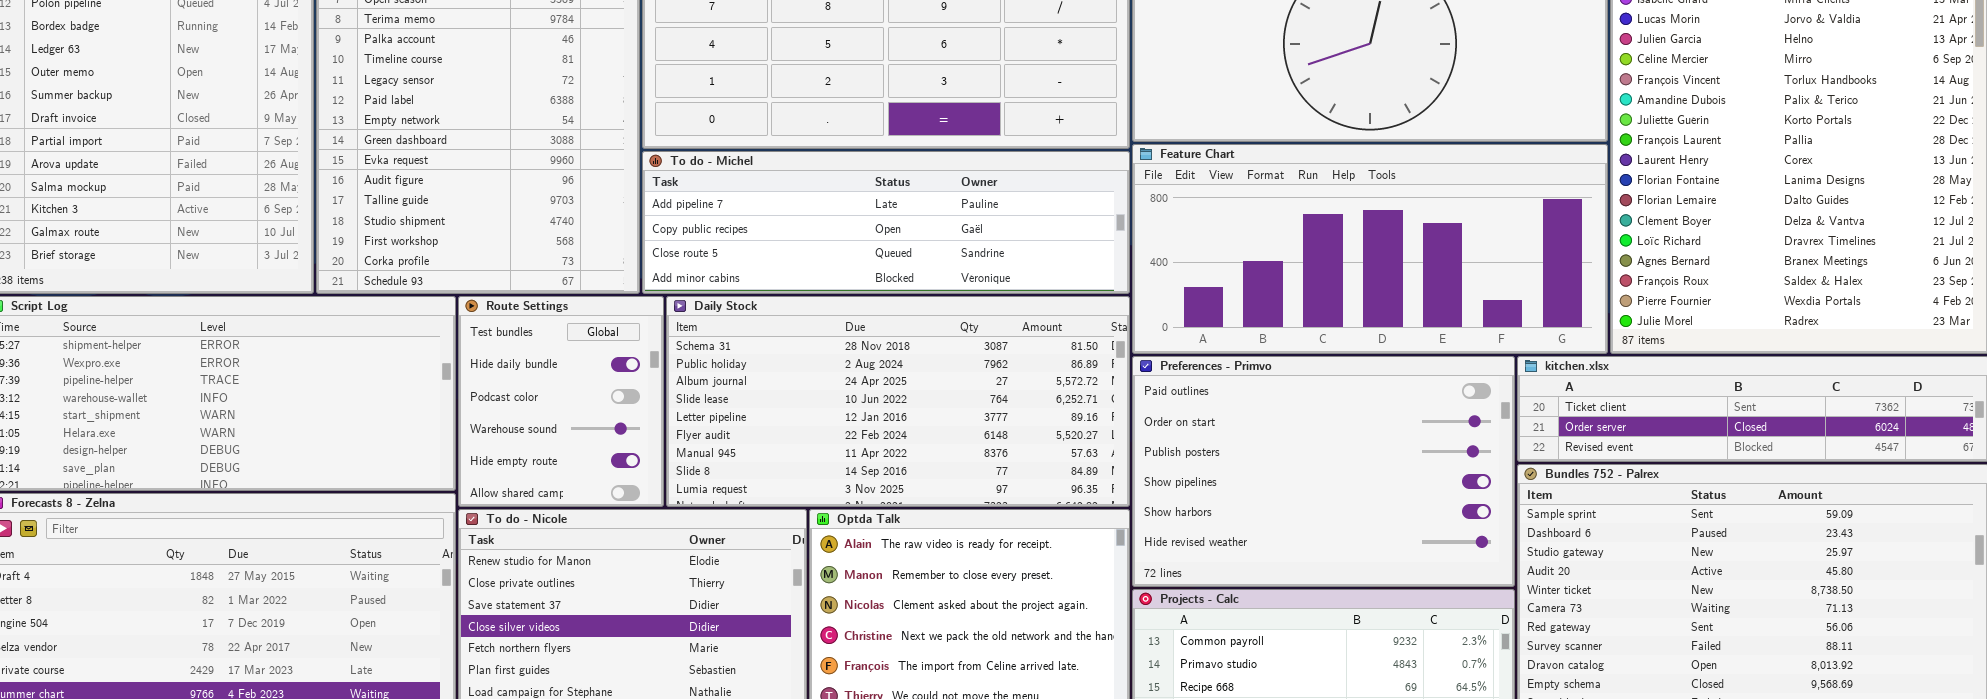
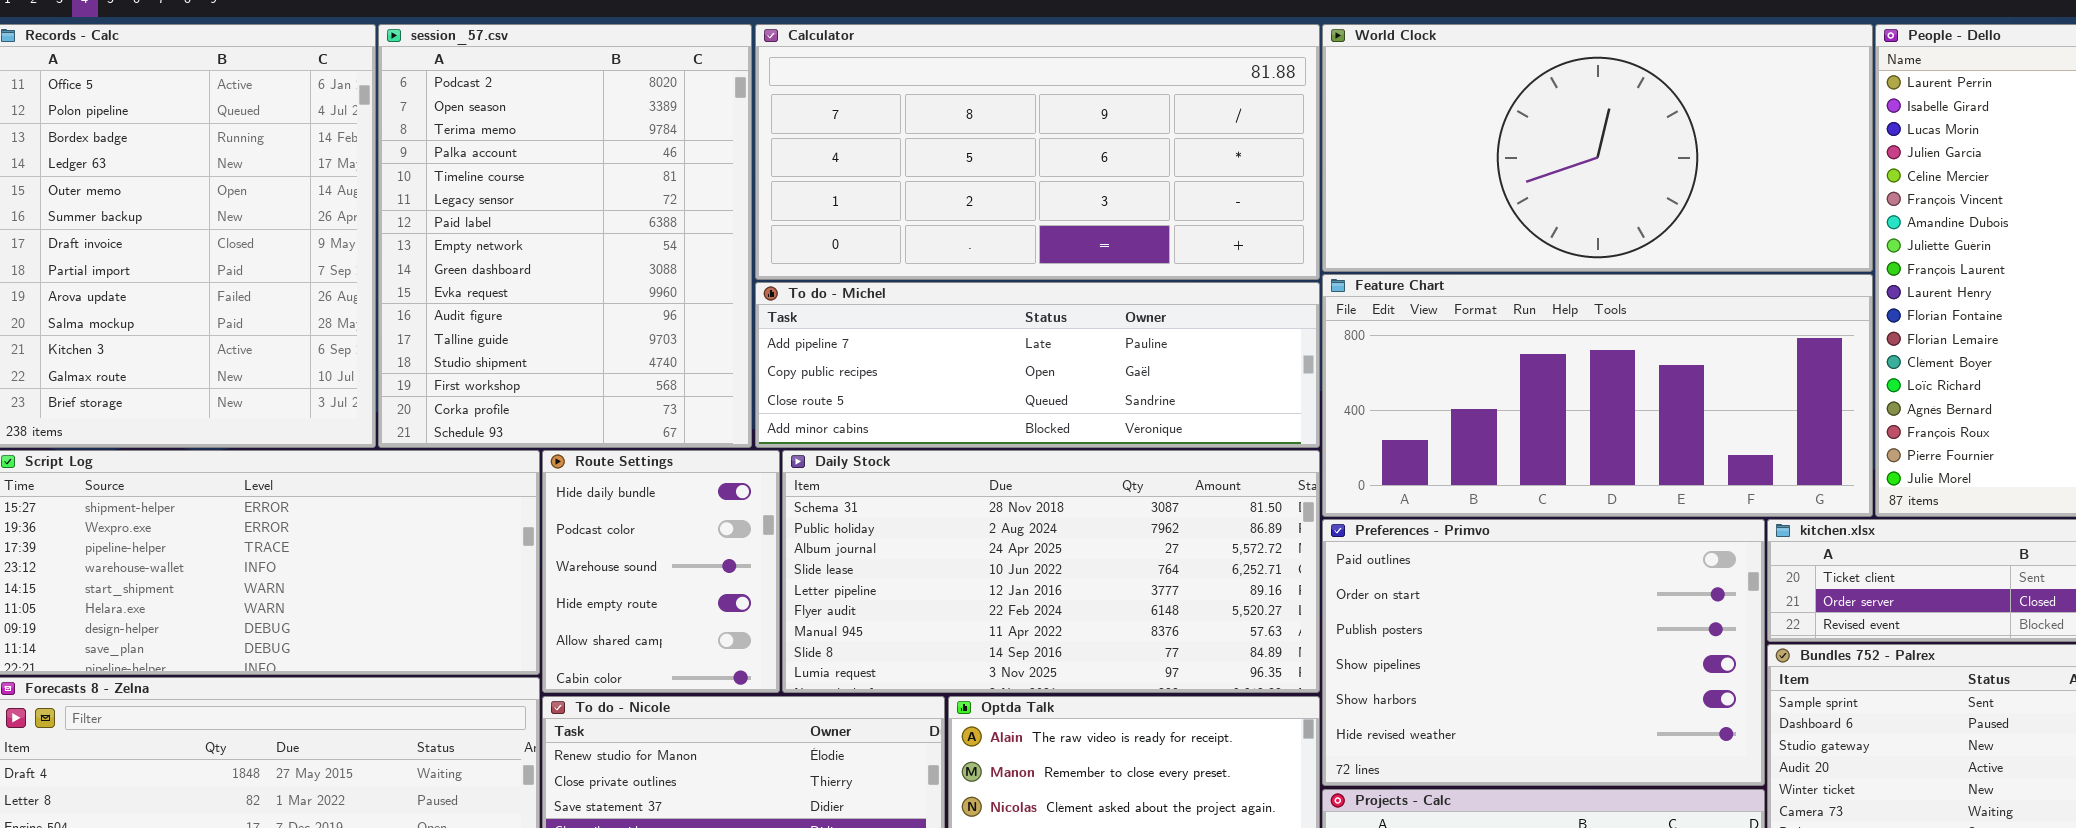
Route Settings: [458,296,664,507] -> [542,450,780,693], scrolled down 1 row

